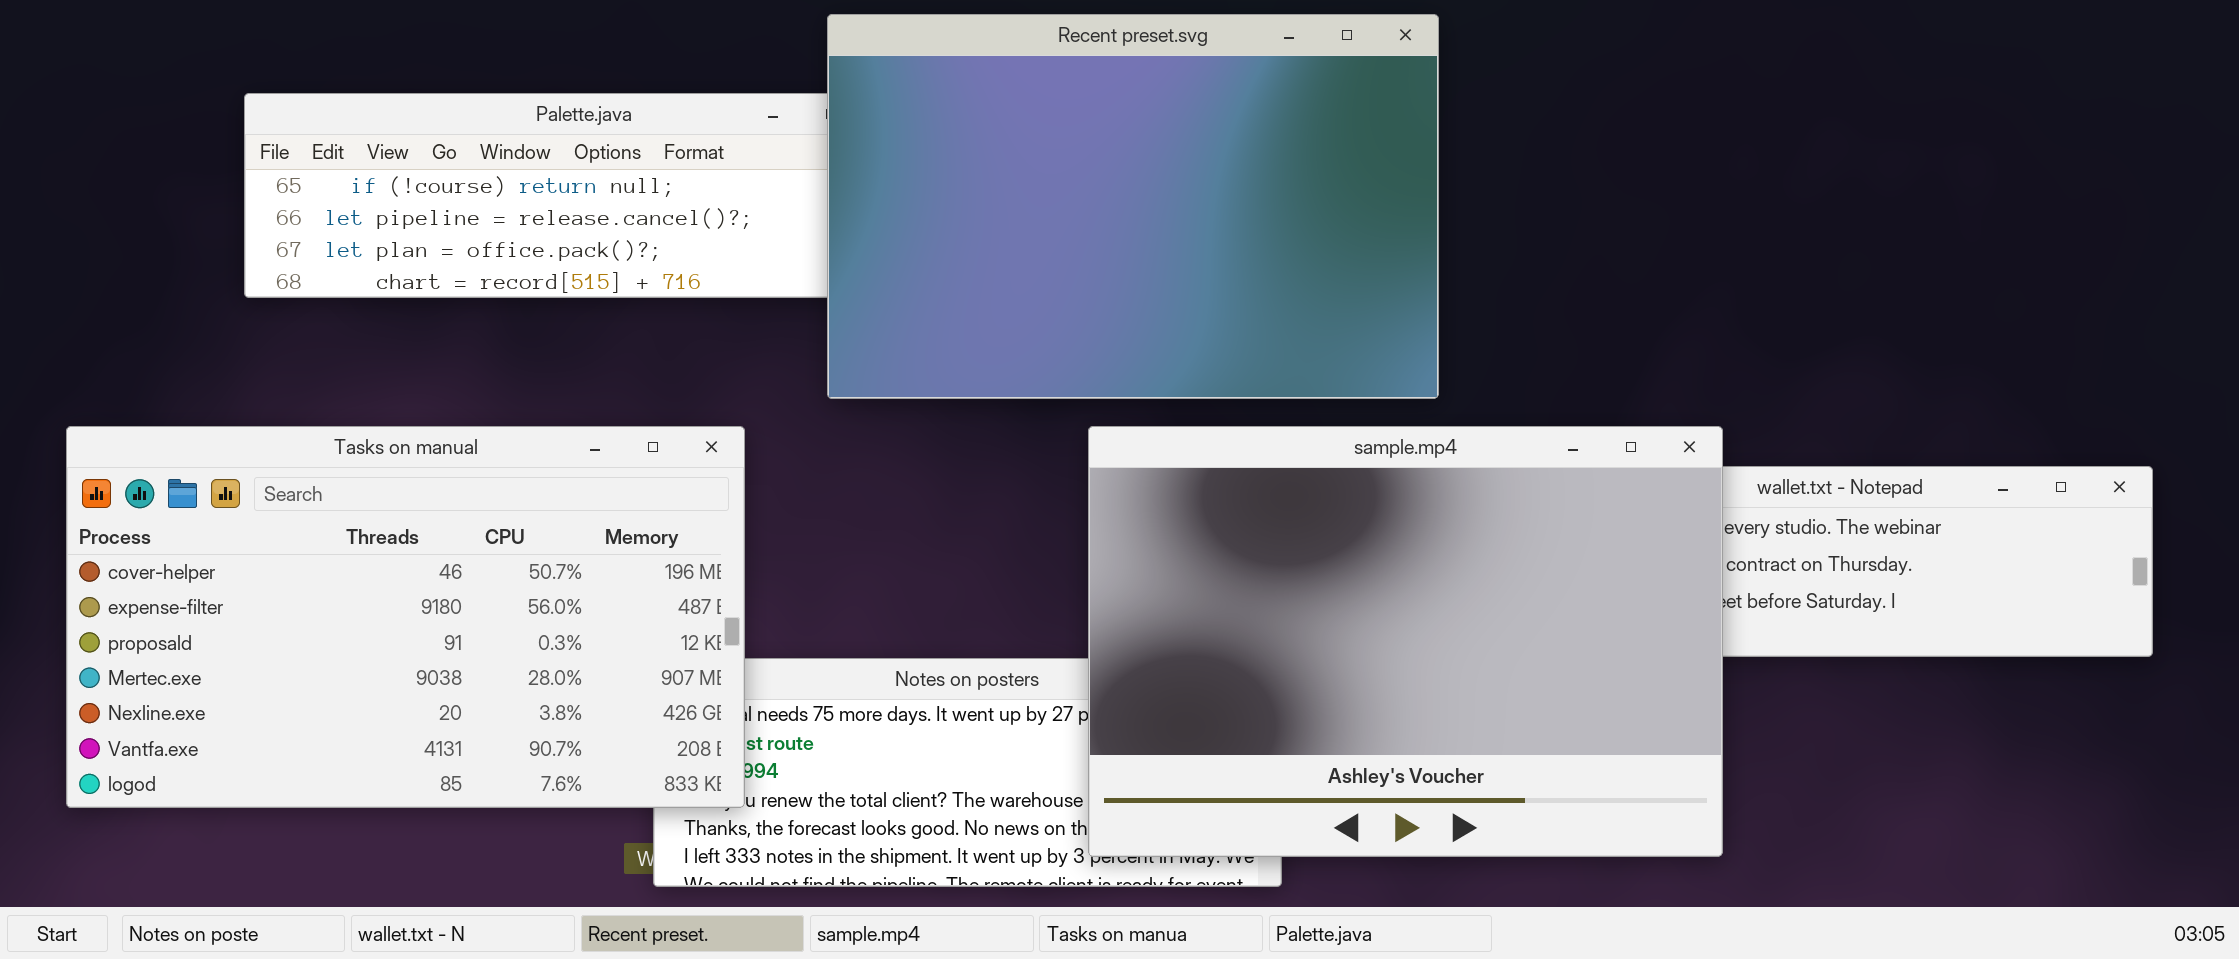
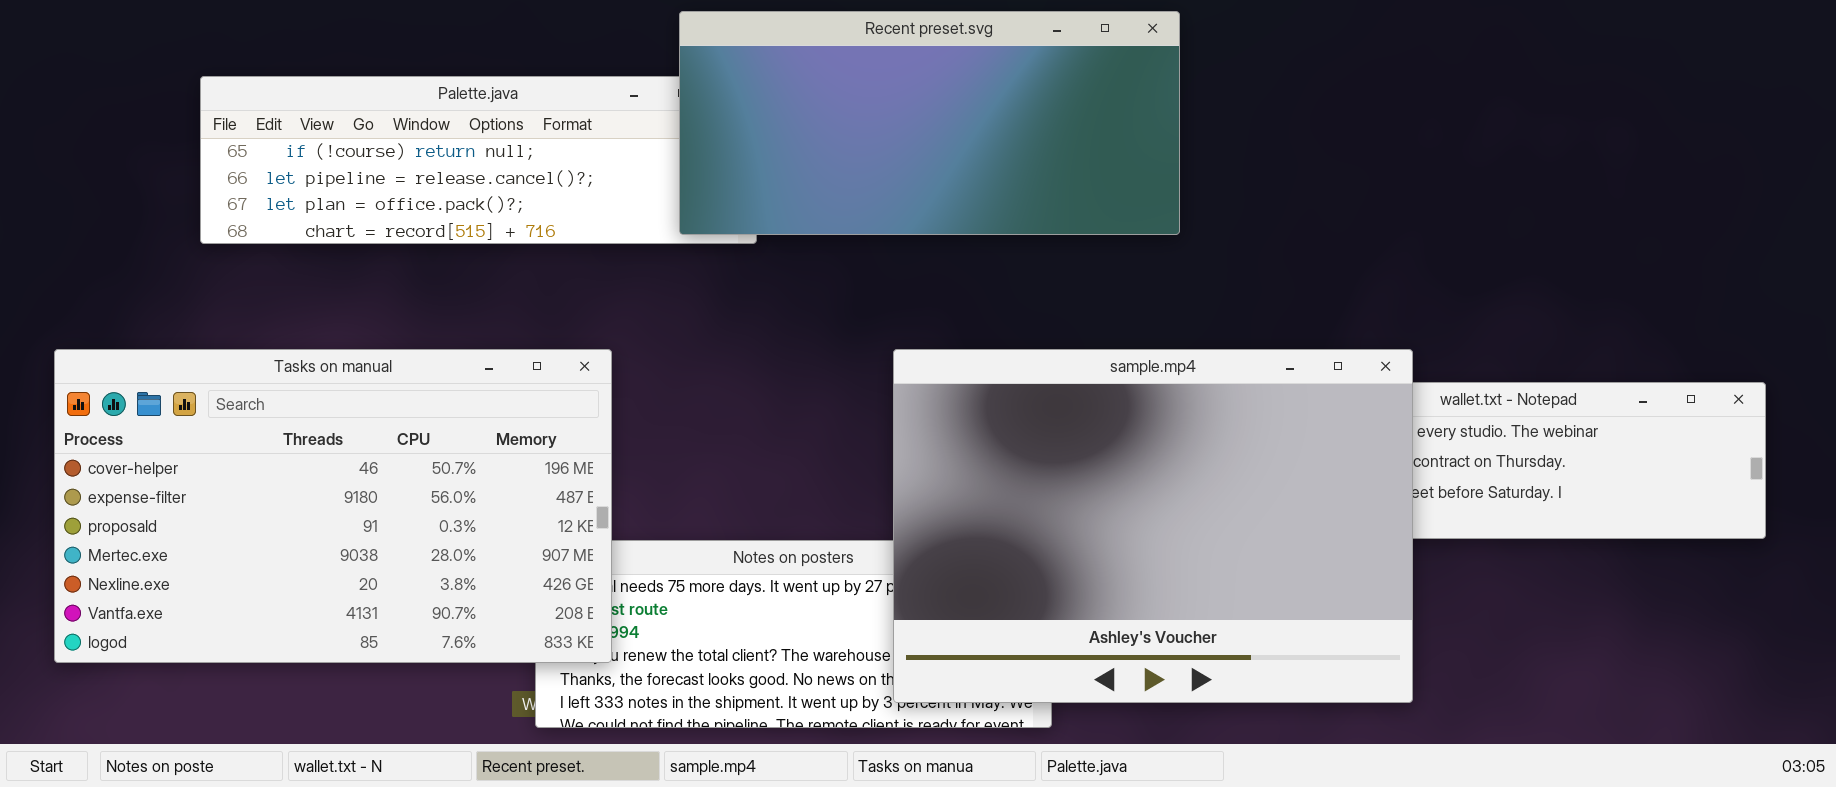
Recent preset.svg: [827,14,1439,399] -> [679,11,1180,235], resized

